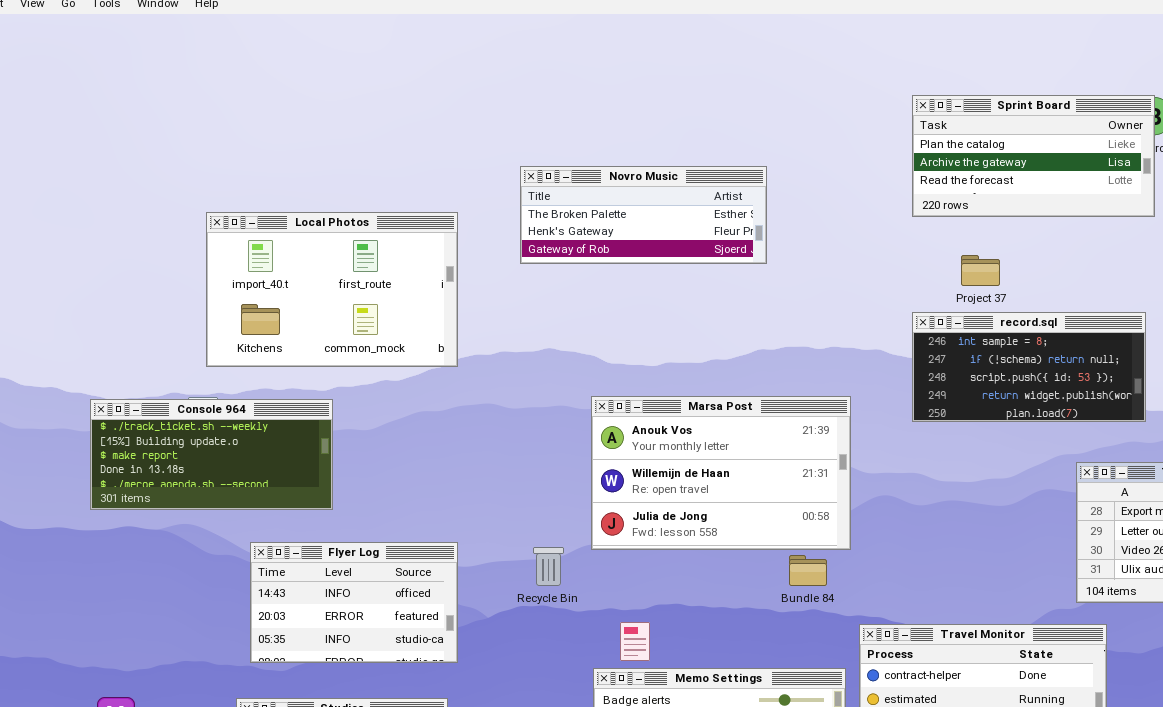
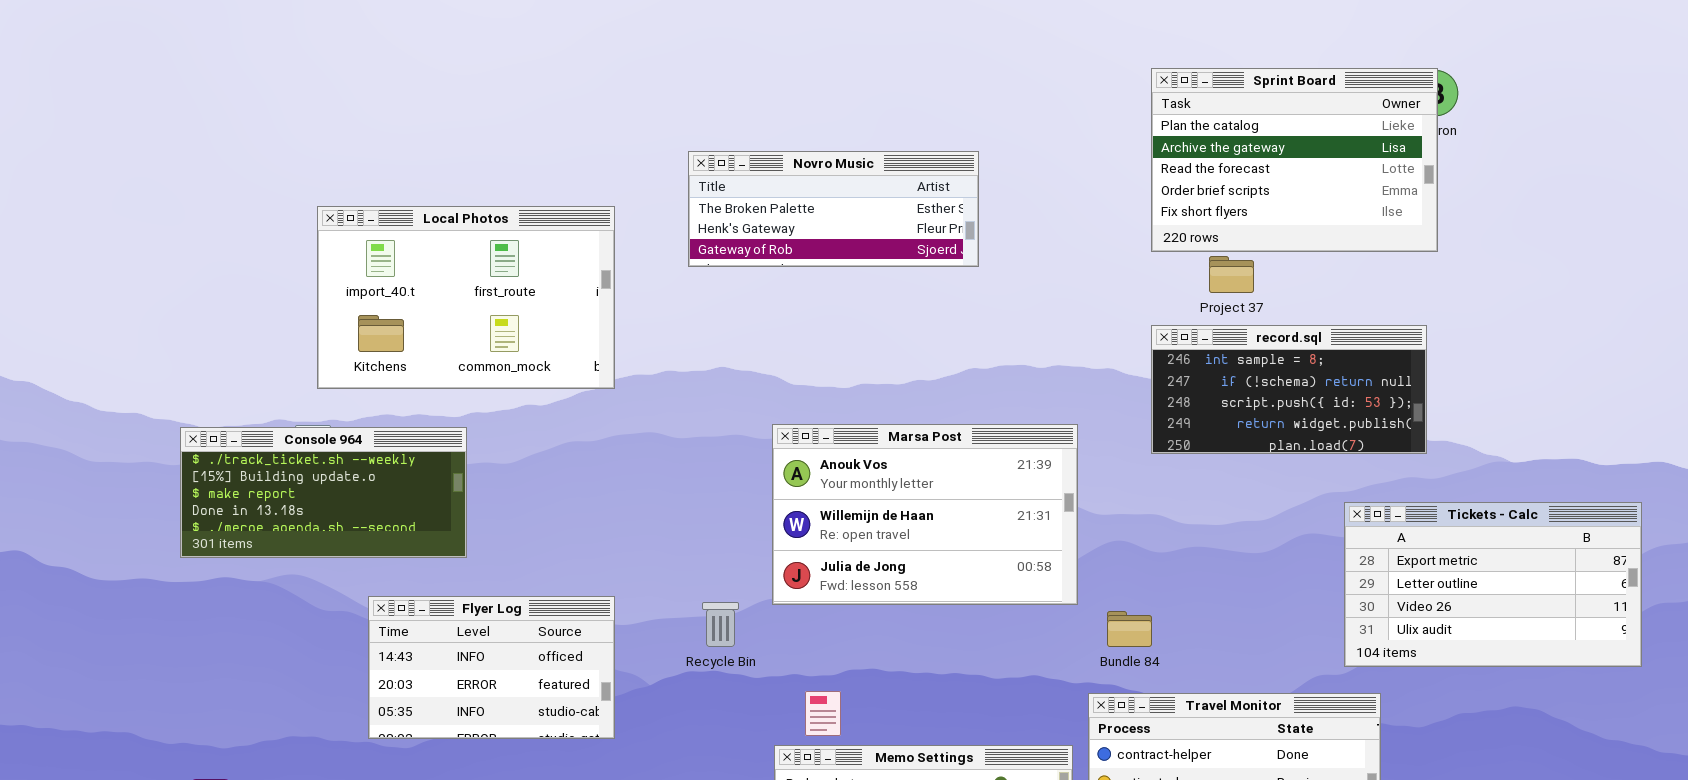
Sprint Board: [912,95,1155,217] -> [1151,68,1438,252], resized
Bundle 84: [789,555,827,586] -> [1107,611,1152,647], moved

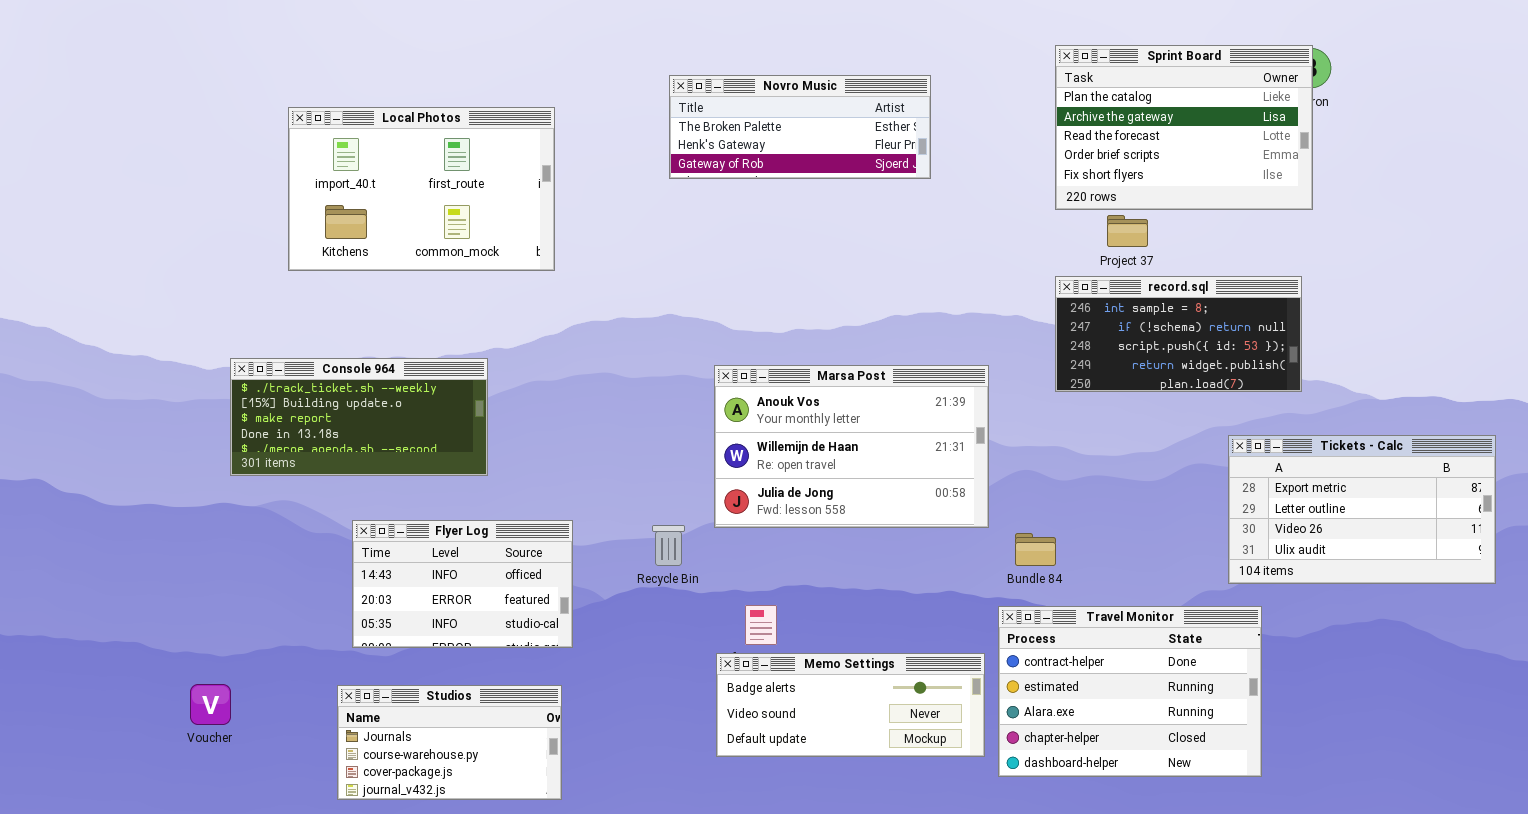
Novro Music: [688,151,979,267] -> [669,75,931,179], moved
Local Photos: [317,206,615,389] -> [288,107,555,271], moved
Console 964: [180,427,467,558] -> [230,358,488,476], moved

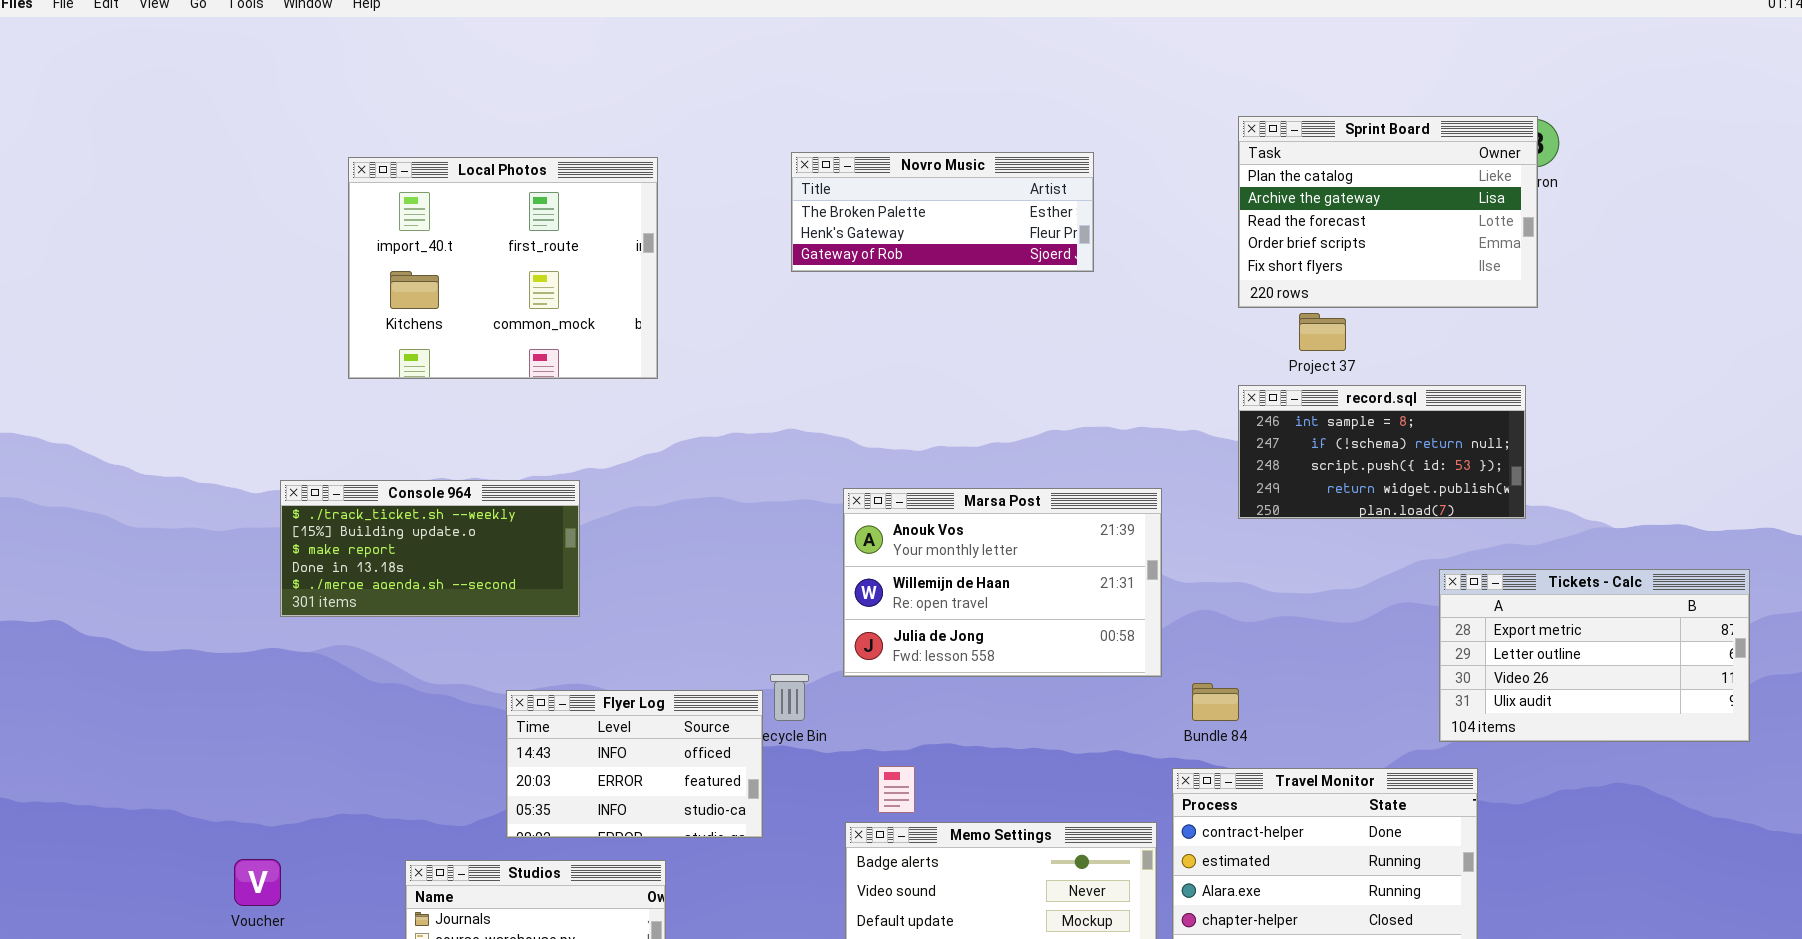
Local Photos: [288,107,555,271] -> [348,157,658,379], resized
Flyer Log: [352,520,573,648] -> [506,690,763,838], moved

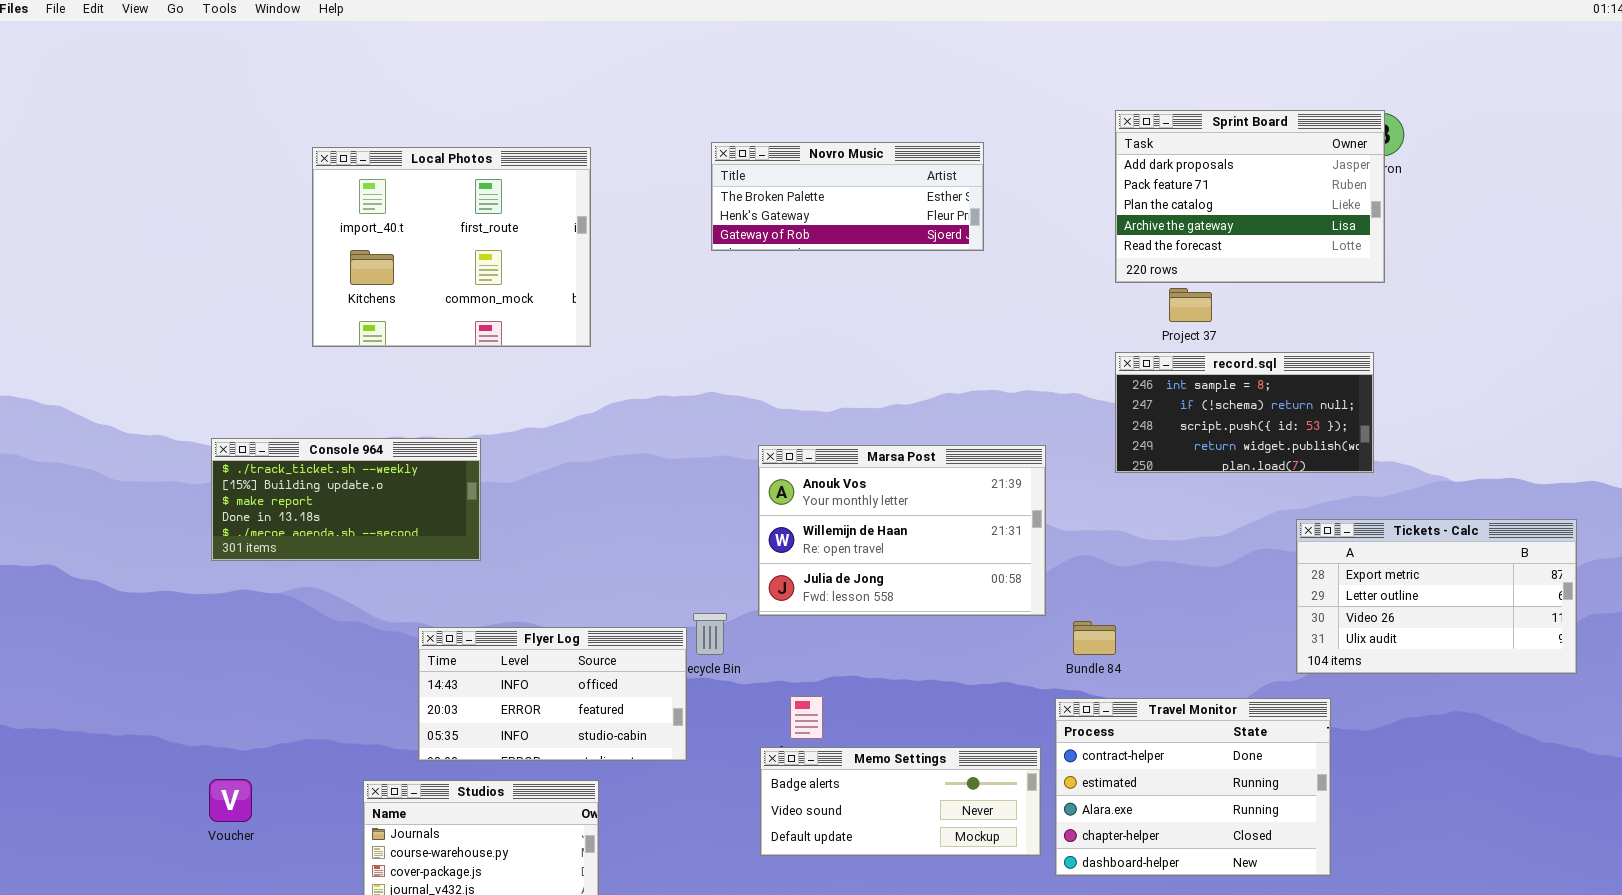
Sprint Board: [1238,116,1538,308] -> [1115,110,1385,283], scrolled up 2 rows
Console 964: [280,480,580,617] -> [211,438,481,561], moved
Flyer Log: [506,690,763,838] -> [418,627,687,761], resized

